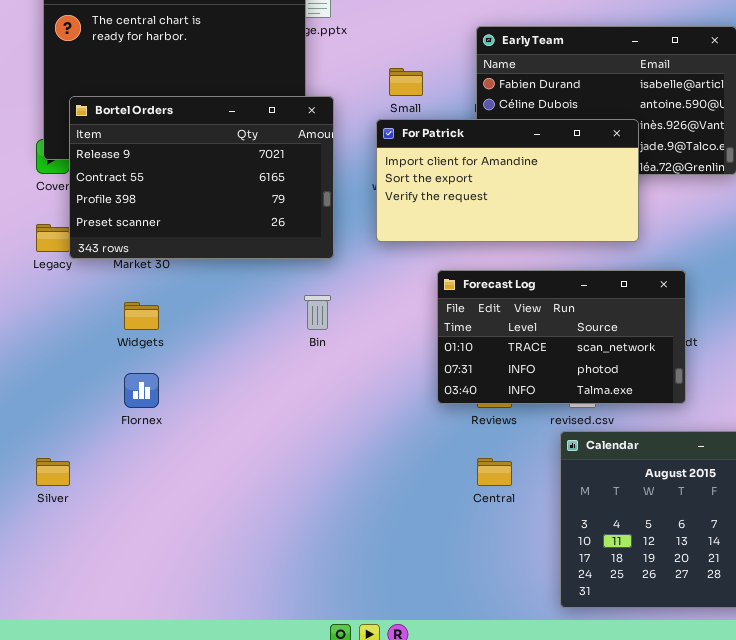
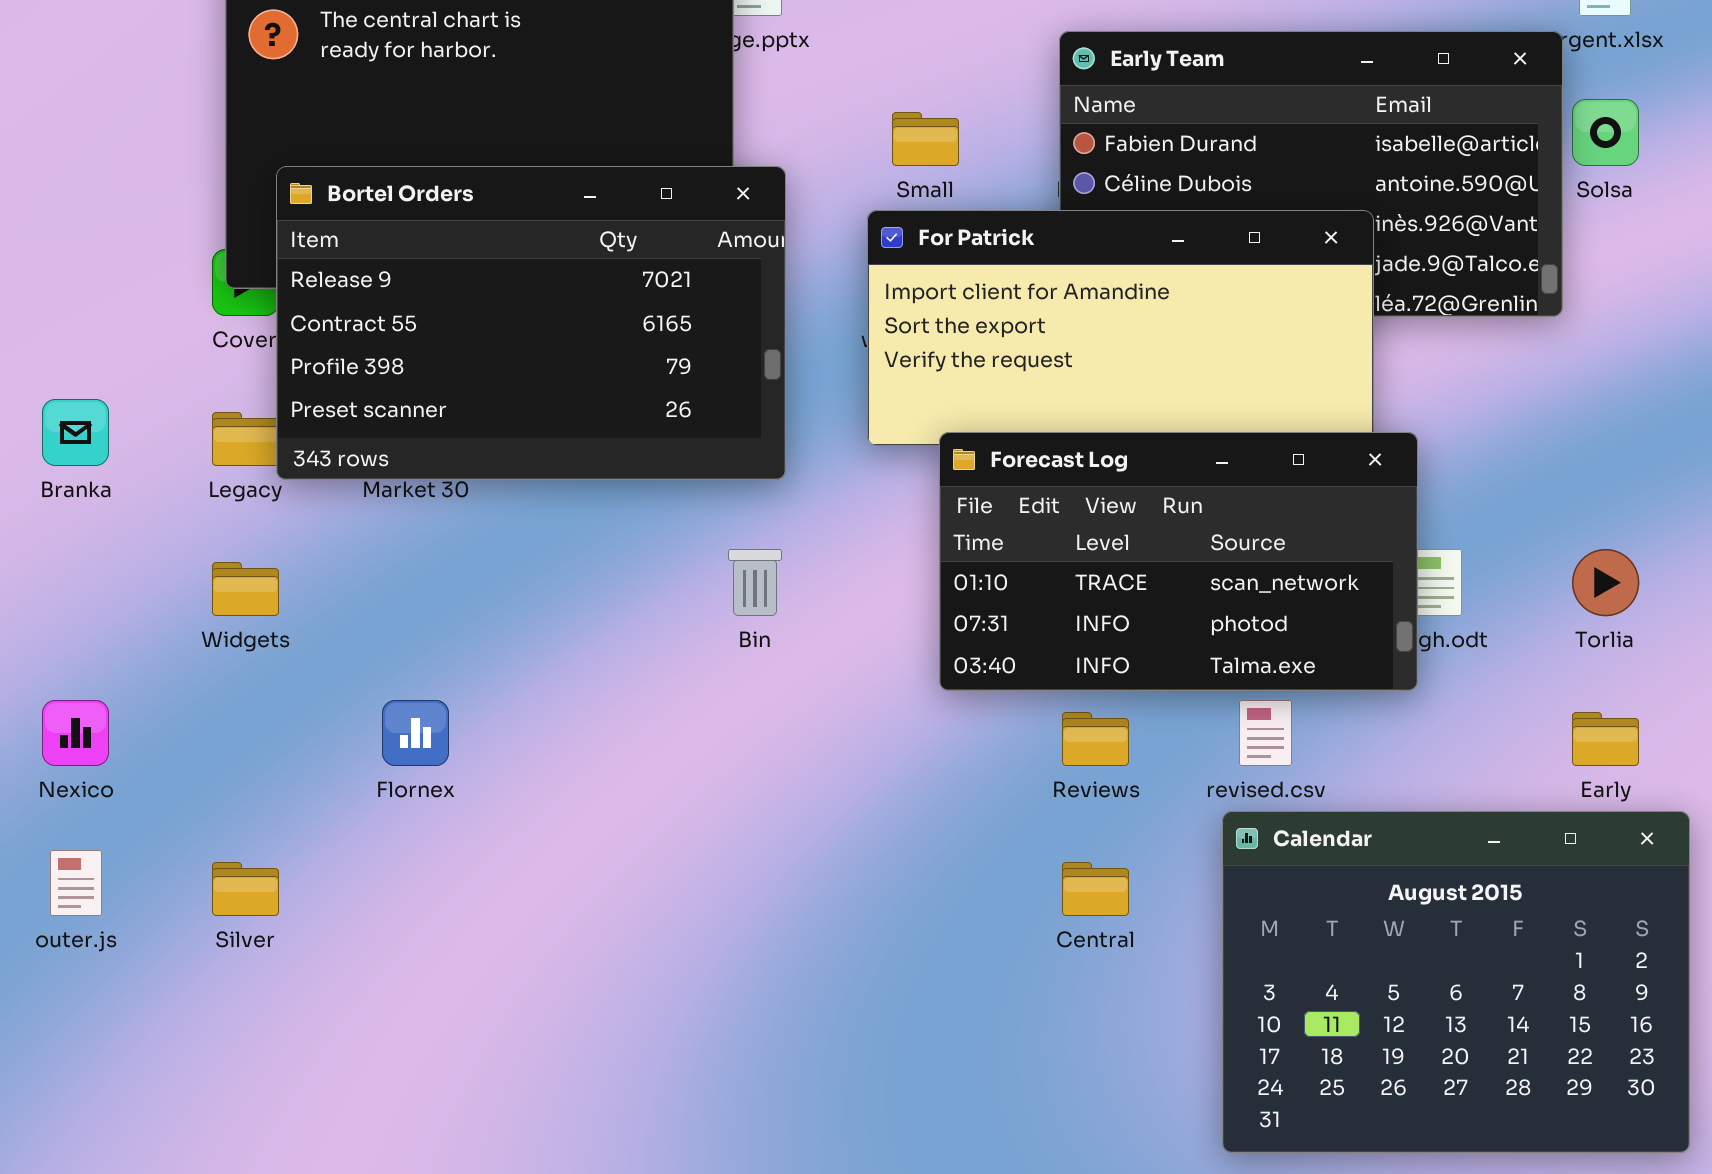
Forecast Log: [437,270,686,404] -> [939,432,1418,691], moved
Widgets: [124,302,159,330] -> [212,562,279,616], moved

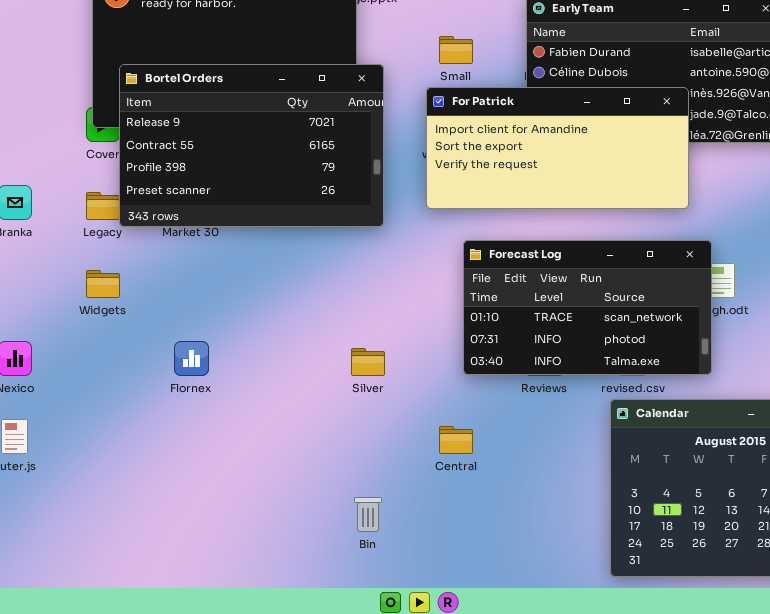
Forecast Log: [939,432,1418,691] -> [463,240,712,375], moved
Bin: [728,549,782,616] -> [354,497,382,532], moved
Silver: [212,862,279,916] -> [351,348,385,376], moved
Central: [1062,862,1129,916] -> [439,426,473,454], moved

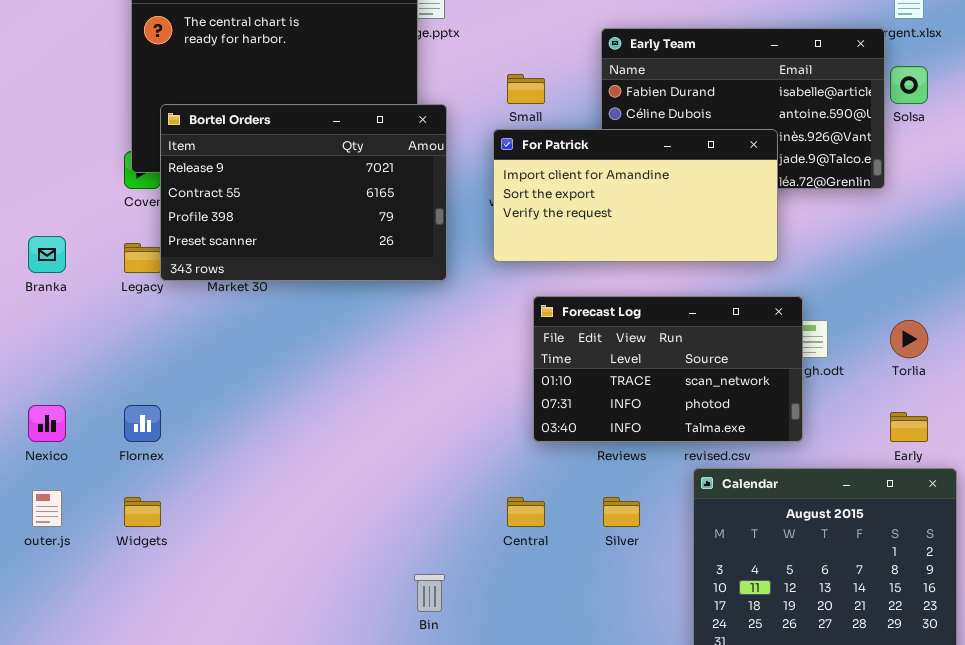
Widgets: [86,270,120,298] -> [124,497,161,527], moved
Flornex: [174,341,209,376] -> [124,405,161,442], moved
Silver: [351,348,385,376] -> [603,497,640,527], moved

